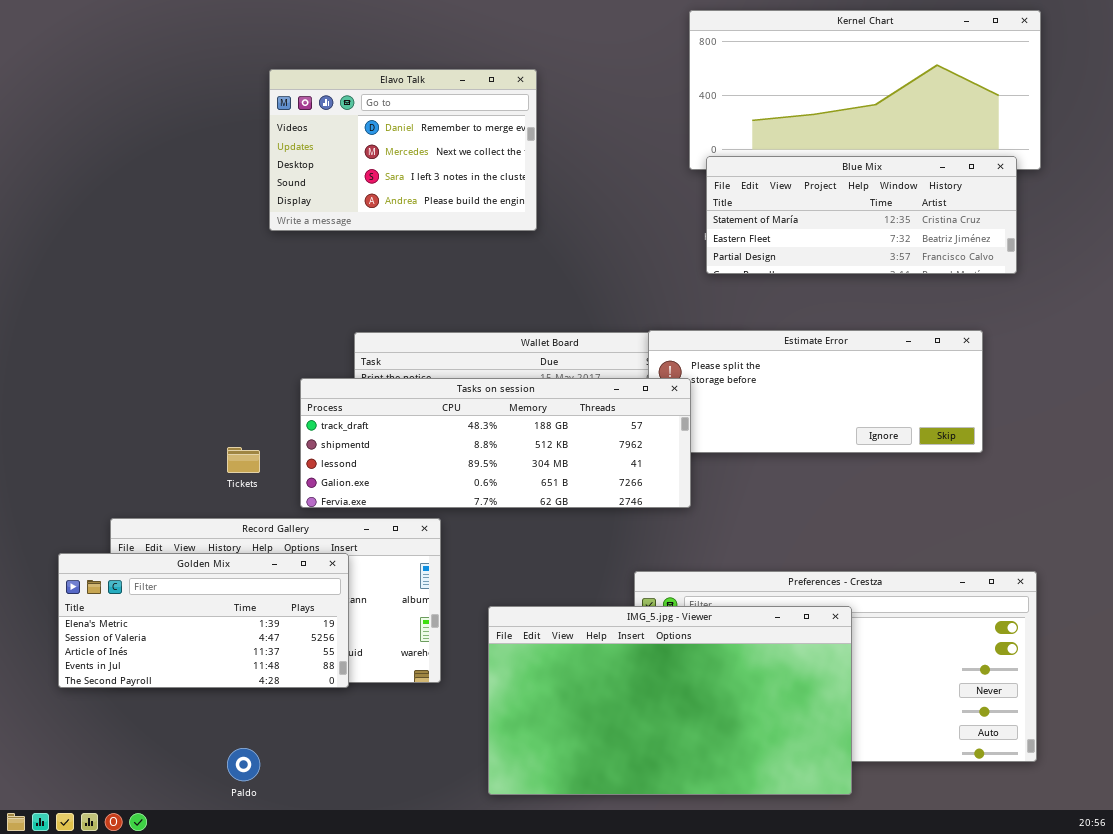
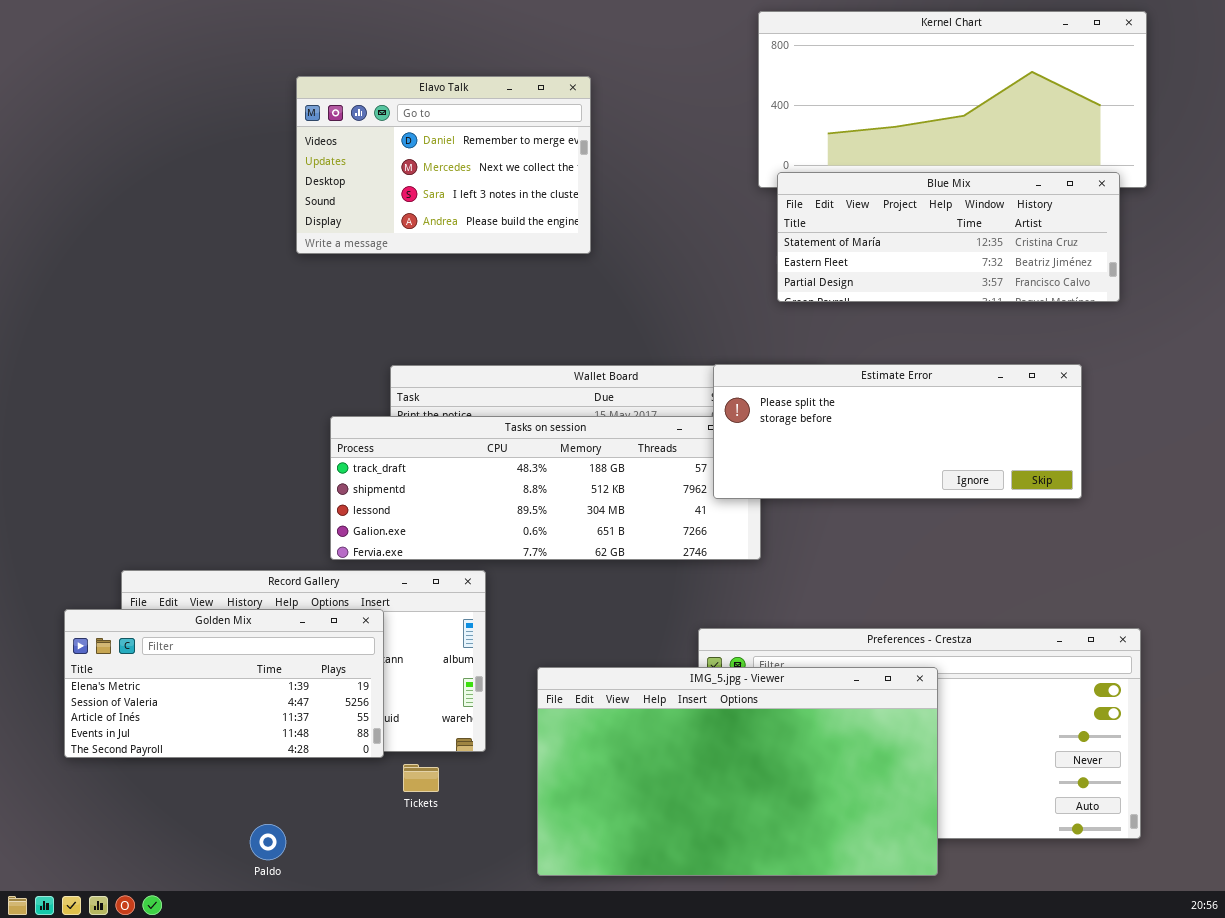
Estimate Error: [648,330,983,453] -> [713,364,1082,499], raised
Tickets: [227,447,260,473] -> [403,764,439,792], moved

